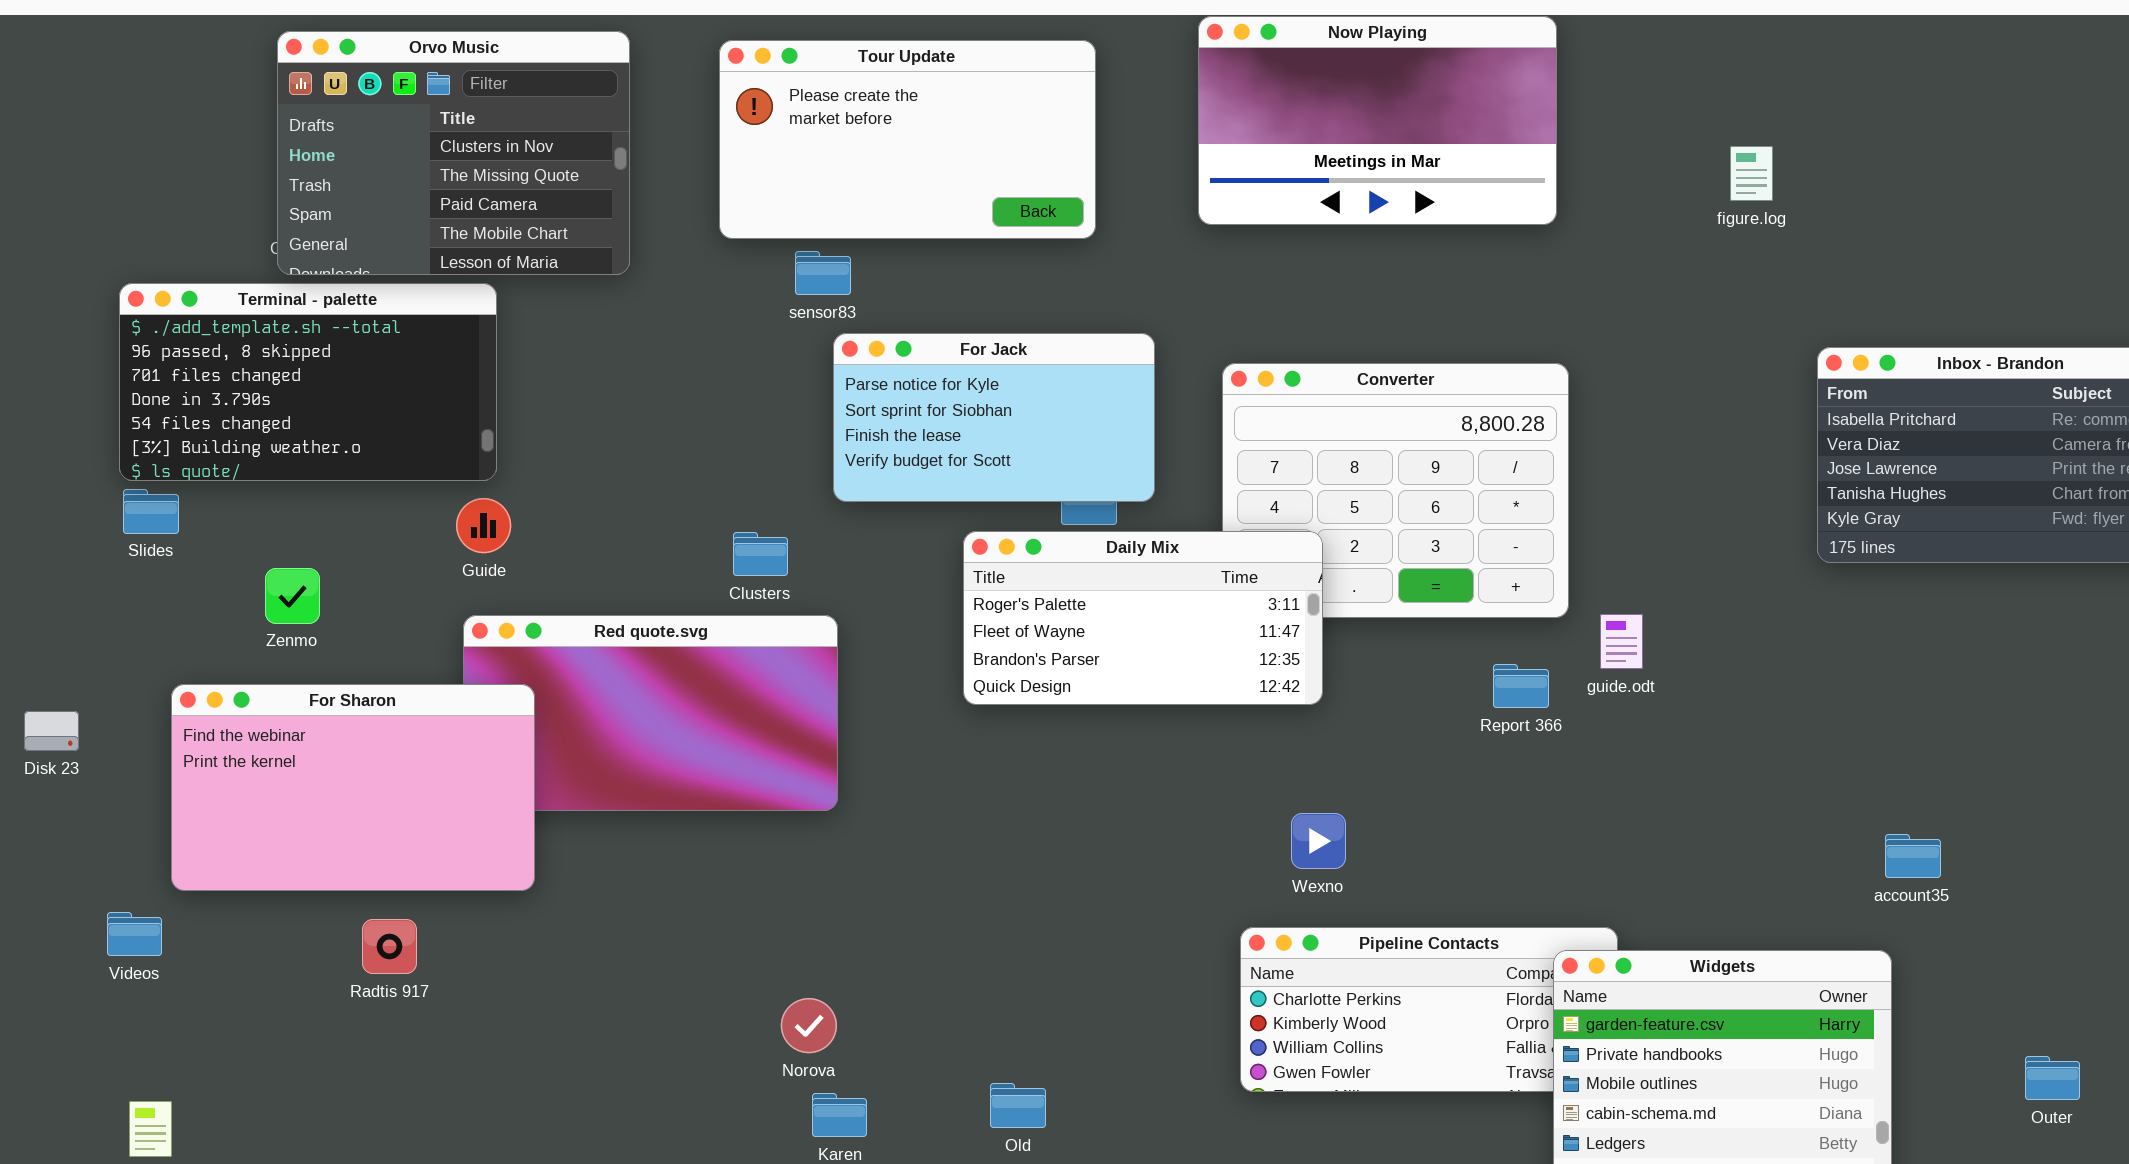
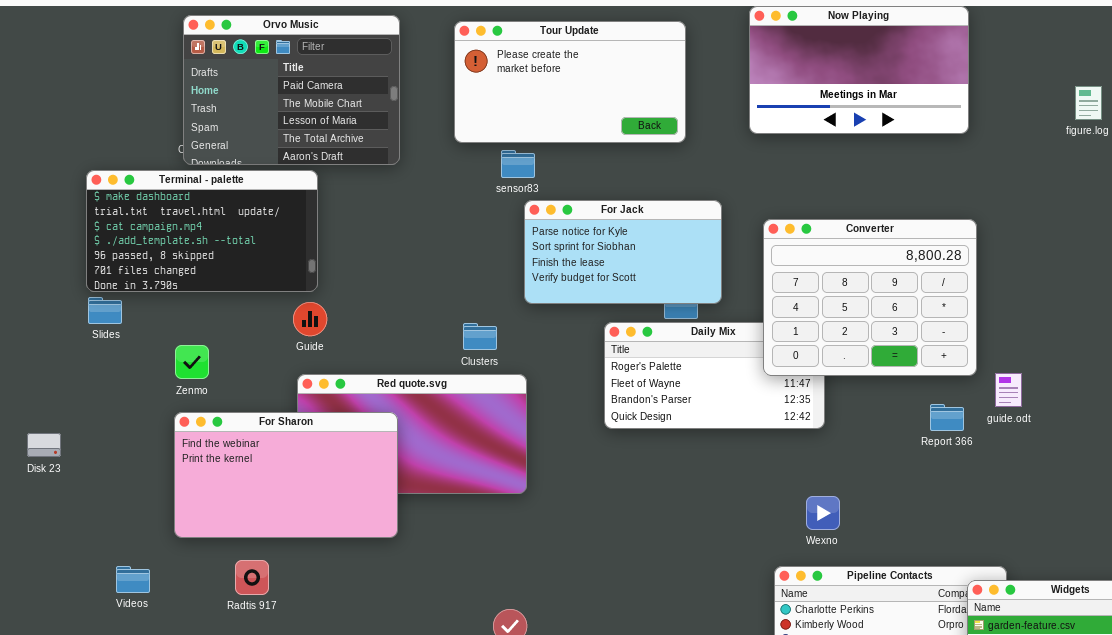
Orvo Music: [277,31,630,275] -> [183,15,400,165], scrolled down 2 rows
Terminal - palette: [119,283,497,481] -> [86,170,318,292], scrolled up 3 rows
Converter: [1222,363,1569,618] -> [763,219,977,376], raised
For Sharon: [171,684,535,891] -> [174,412,398,538], moved
Videos: [107,912,162,956] -> [116,566,150,593], moved

